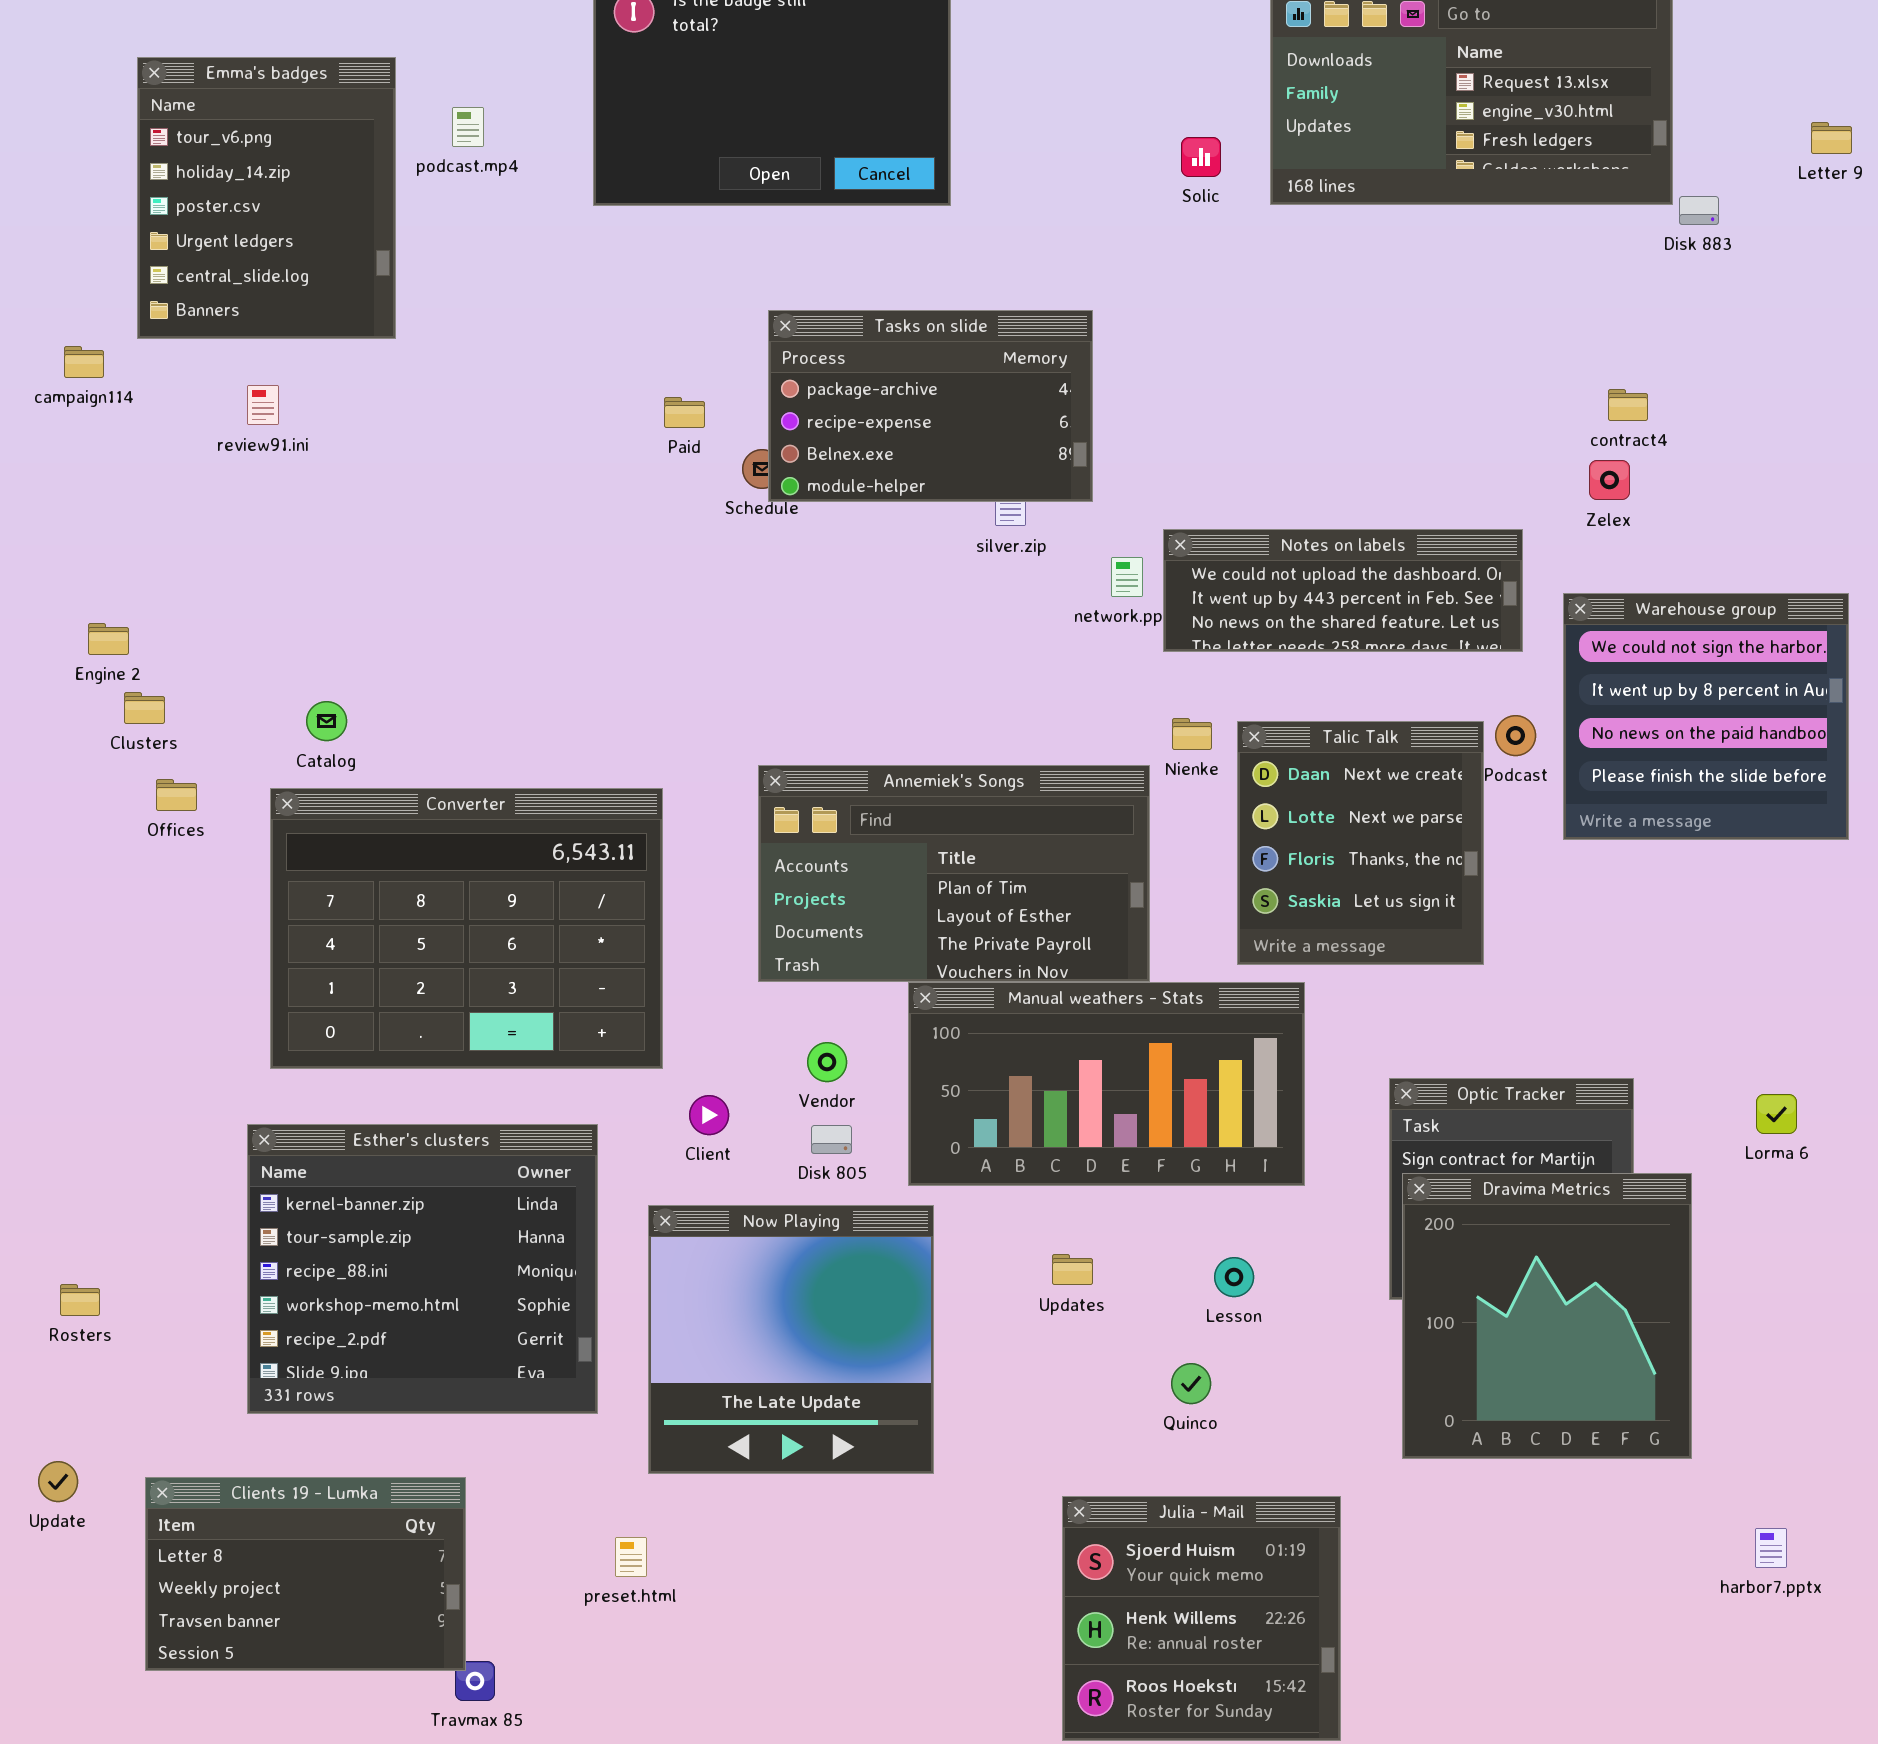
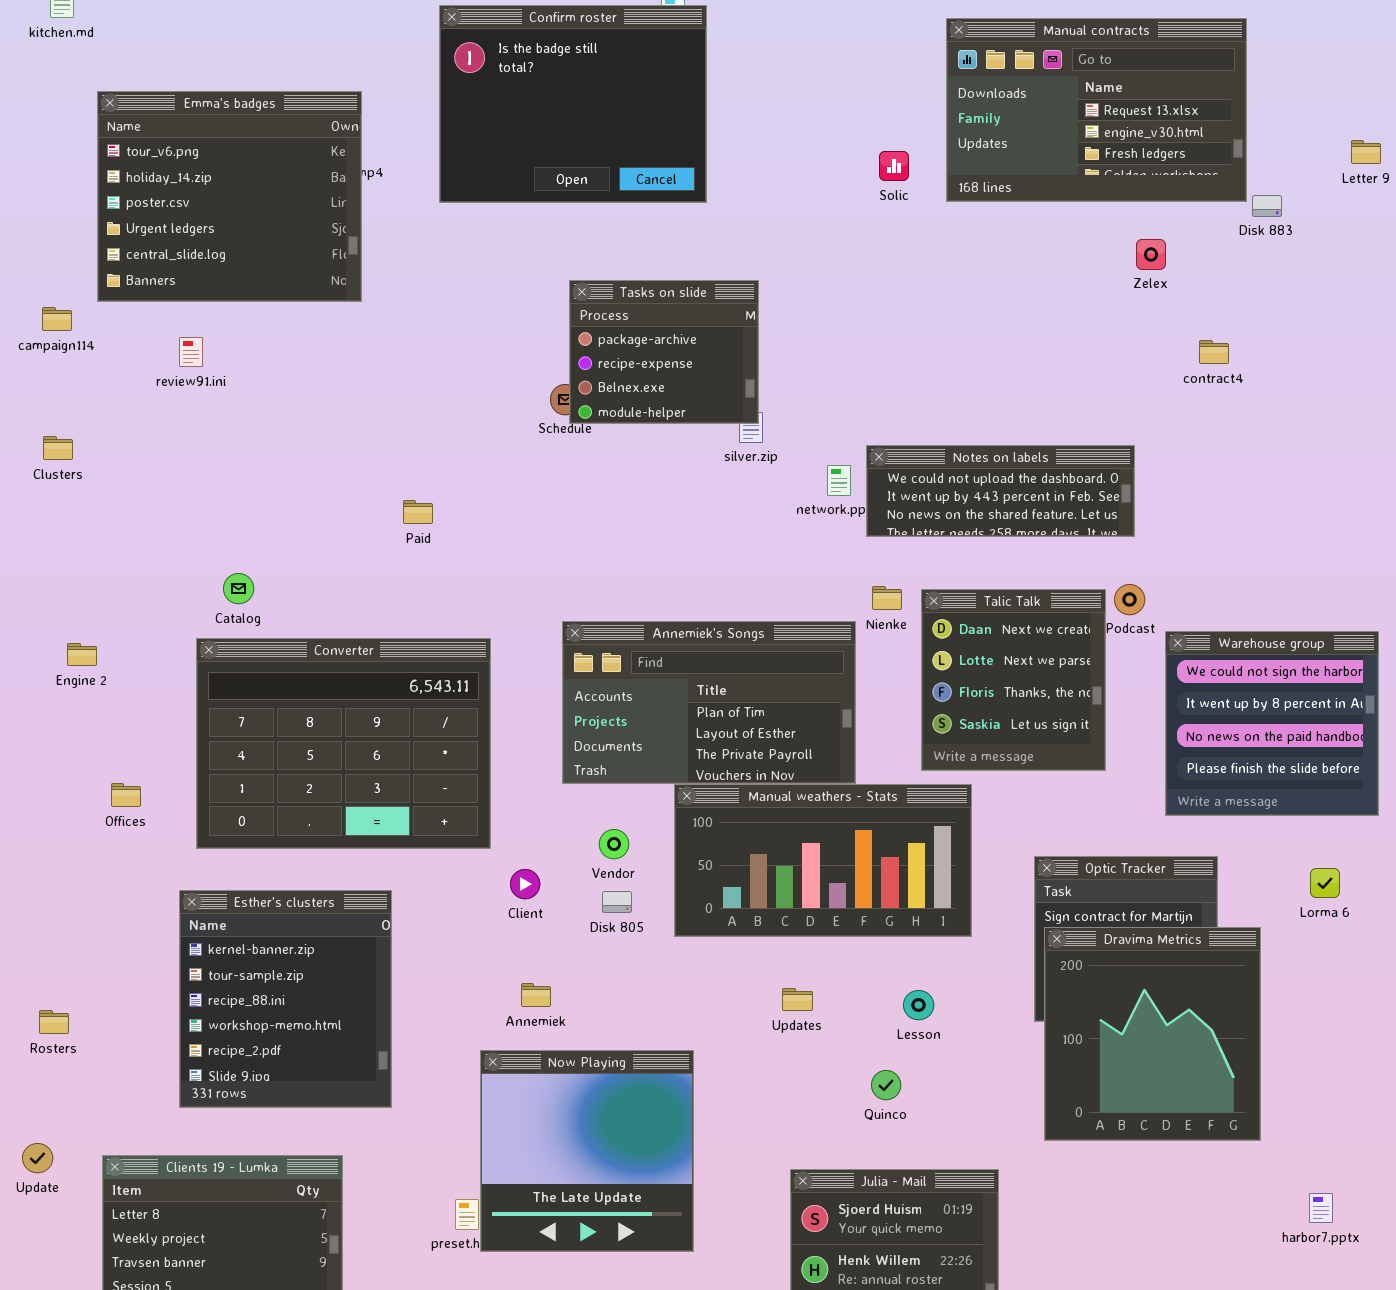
Emma's badges: [137,57,396,339] -> [97,91,362,302], resized
Tasks on slide: [768,310,1093,502] -> [569,280,759,424], resized
Paid: [664,397,705,428] -> [403,500,433,524], moved
Zelex: [1589,460,1630,500] -> [1136,239,1166,270], moved
Warehouse group: [1563,593,1849,840] -> [1165,631,1379,816], moved
Engine 2: [88,623,129,655] -> [67,643,97,666], moved
Clusters: [124,692,165,724] -> [43,436,73,460], moved
Offices: [156,779,197,811] -> [111,783,141,807], moved
Esther's clusters: [247,1124,598,1414] -> [179,890,392,1108], resized
Now Playing: [648,1205,934,1474] -> [480,1050,694,1252], moved

